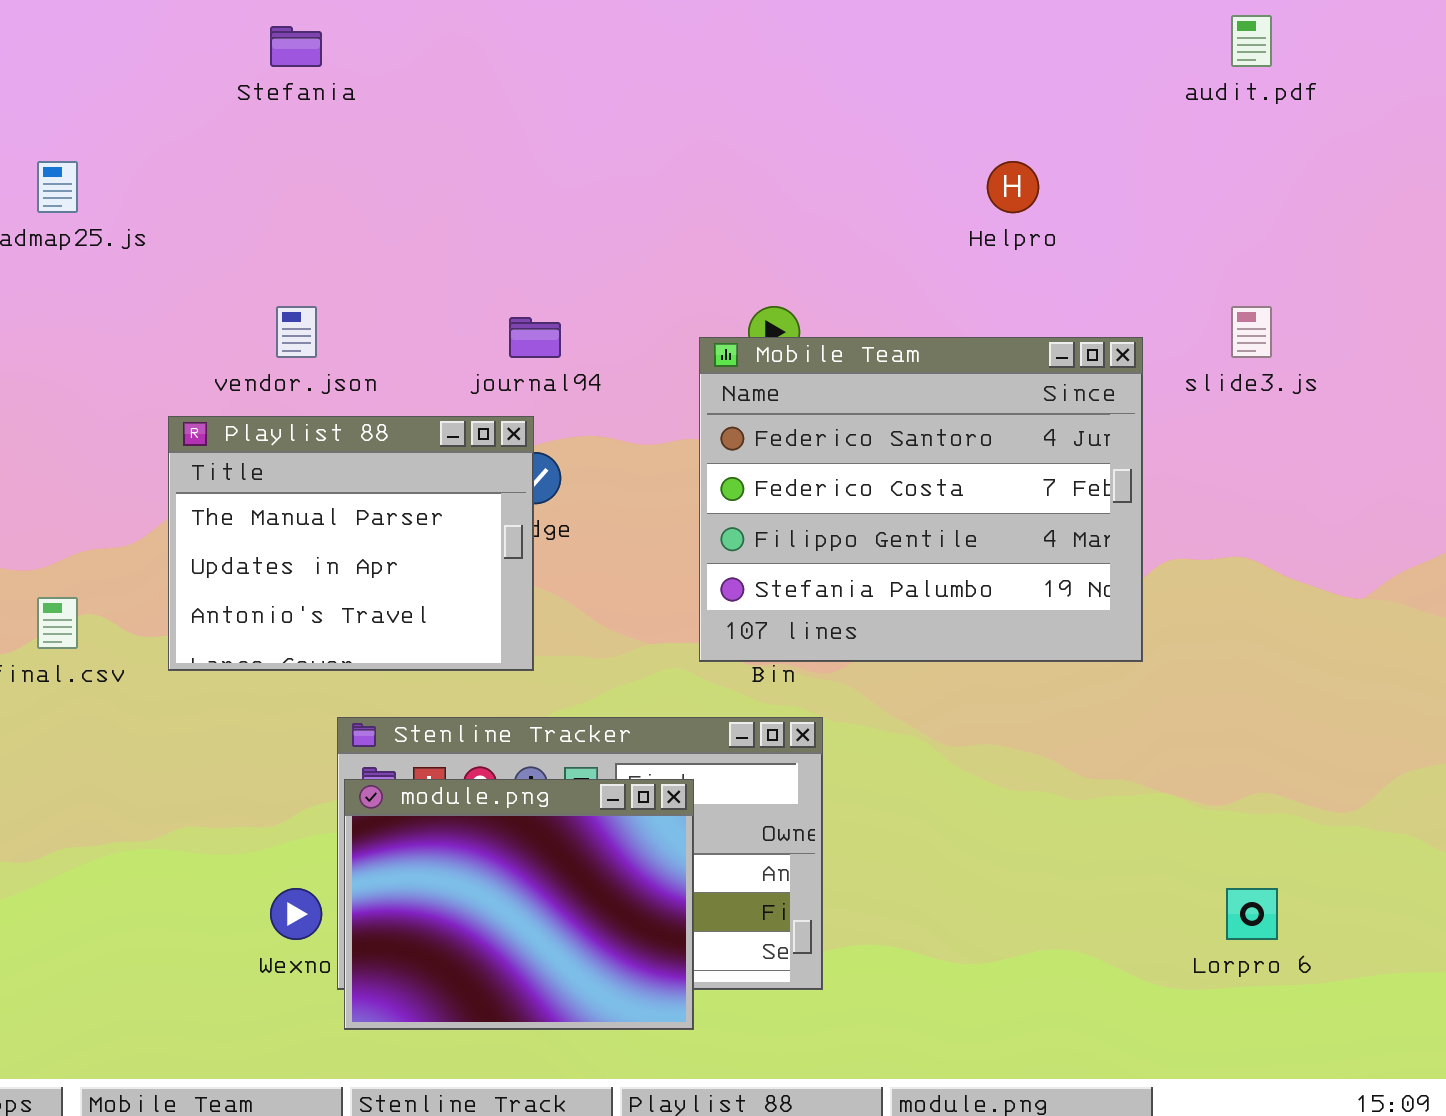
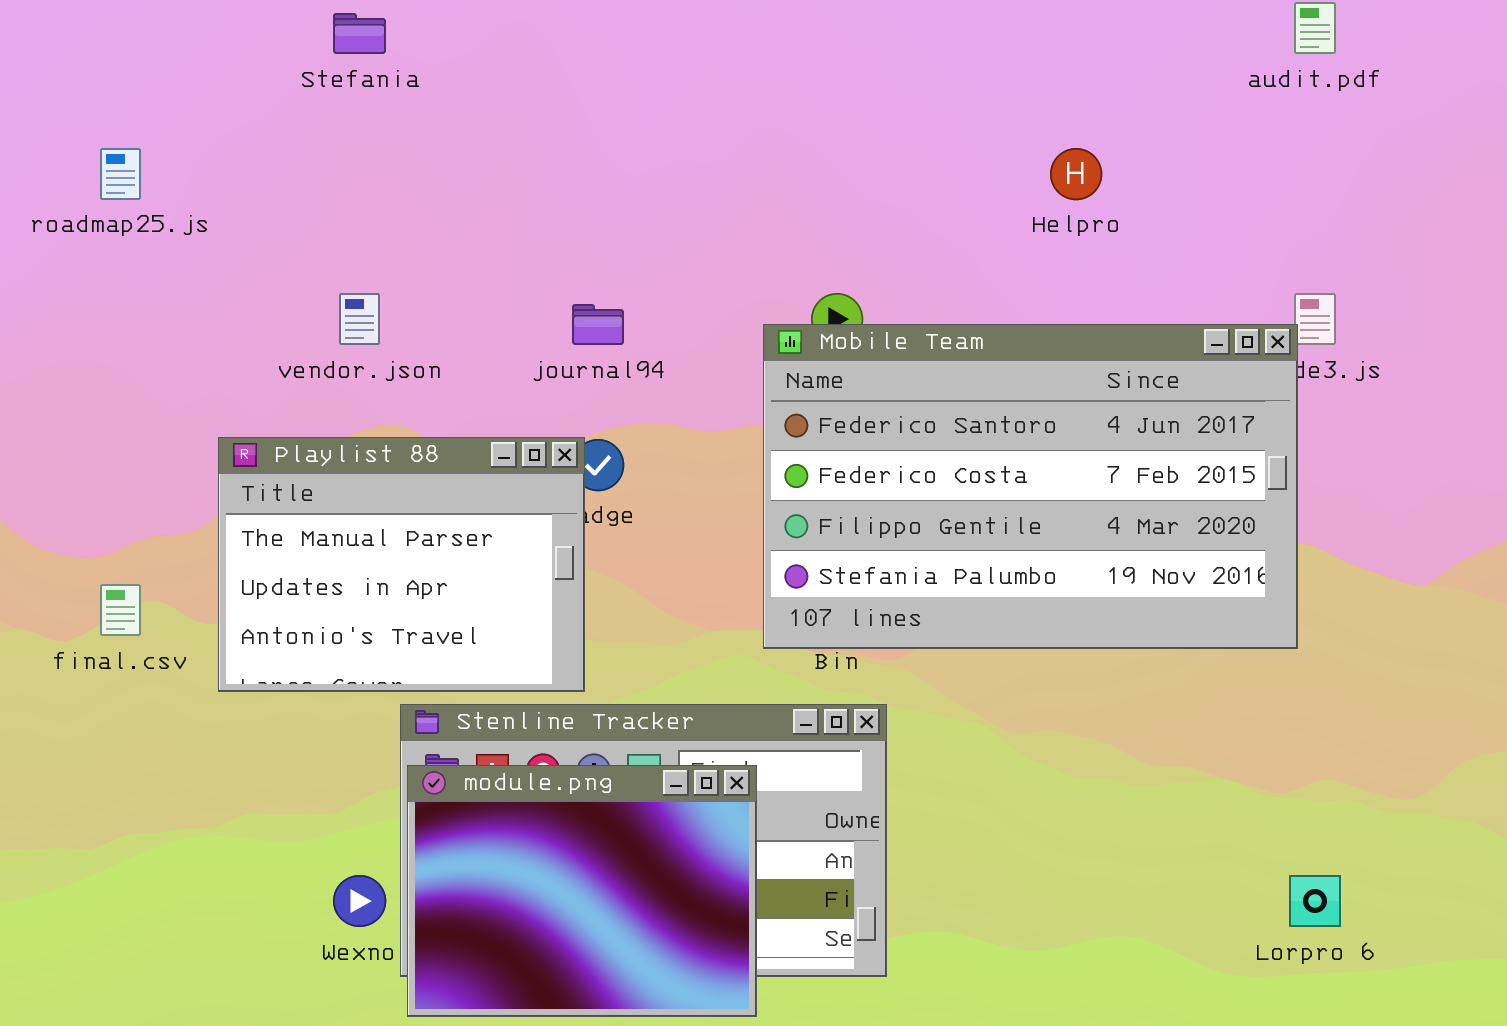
Mobile Team: [699,337,1143,662] -> [763,324,1298,649], resized
Playlist 88: [168,416,534,671] -> [218,437,585,692], moved

